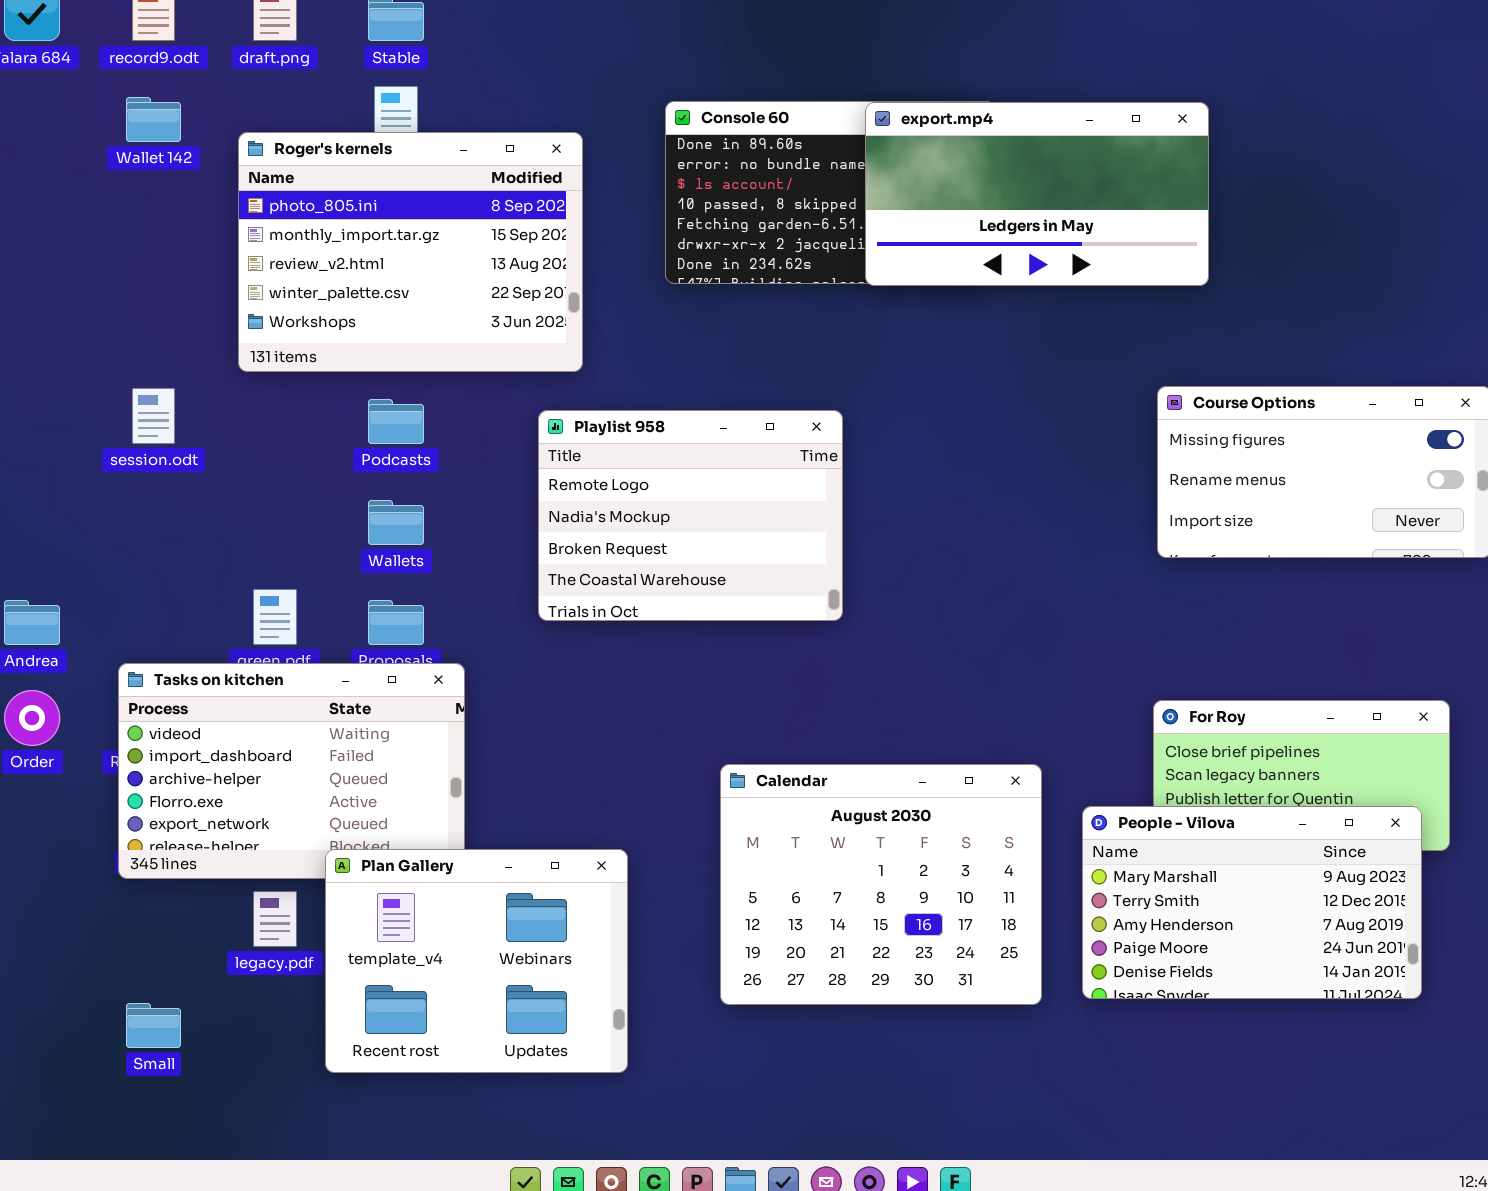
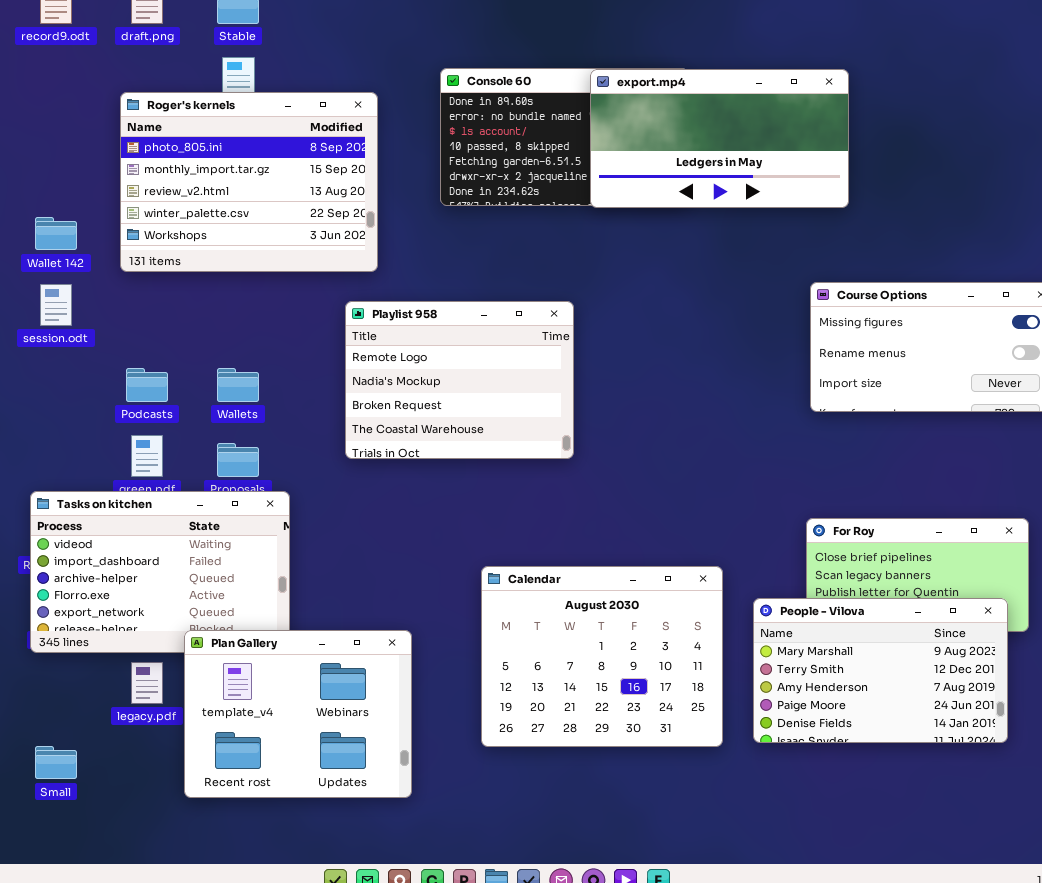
Wallet 142: [126,97,181,142] -> [35,217,77,250], moved
Podcasts: [368,399,424,444] -> [126,368,168,402], moved

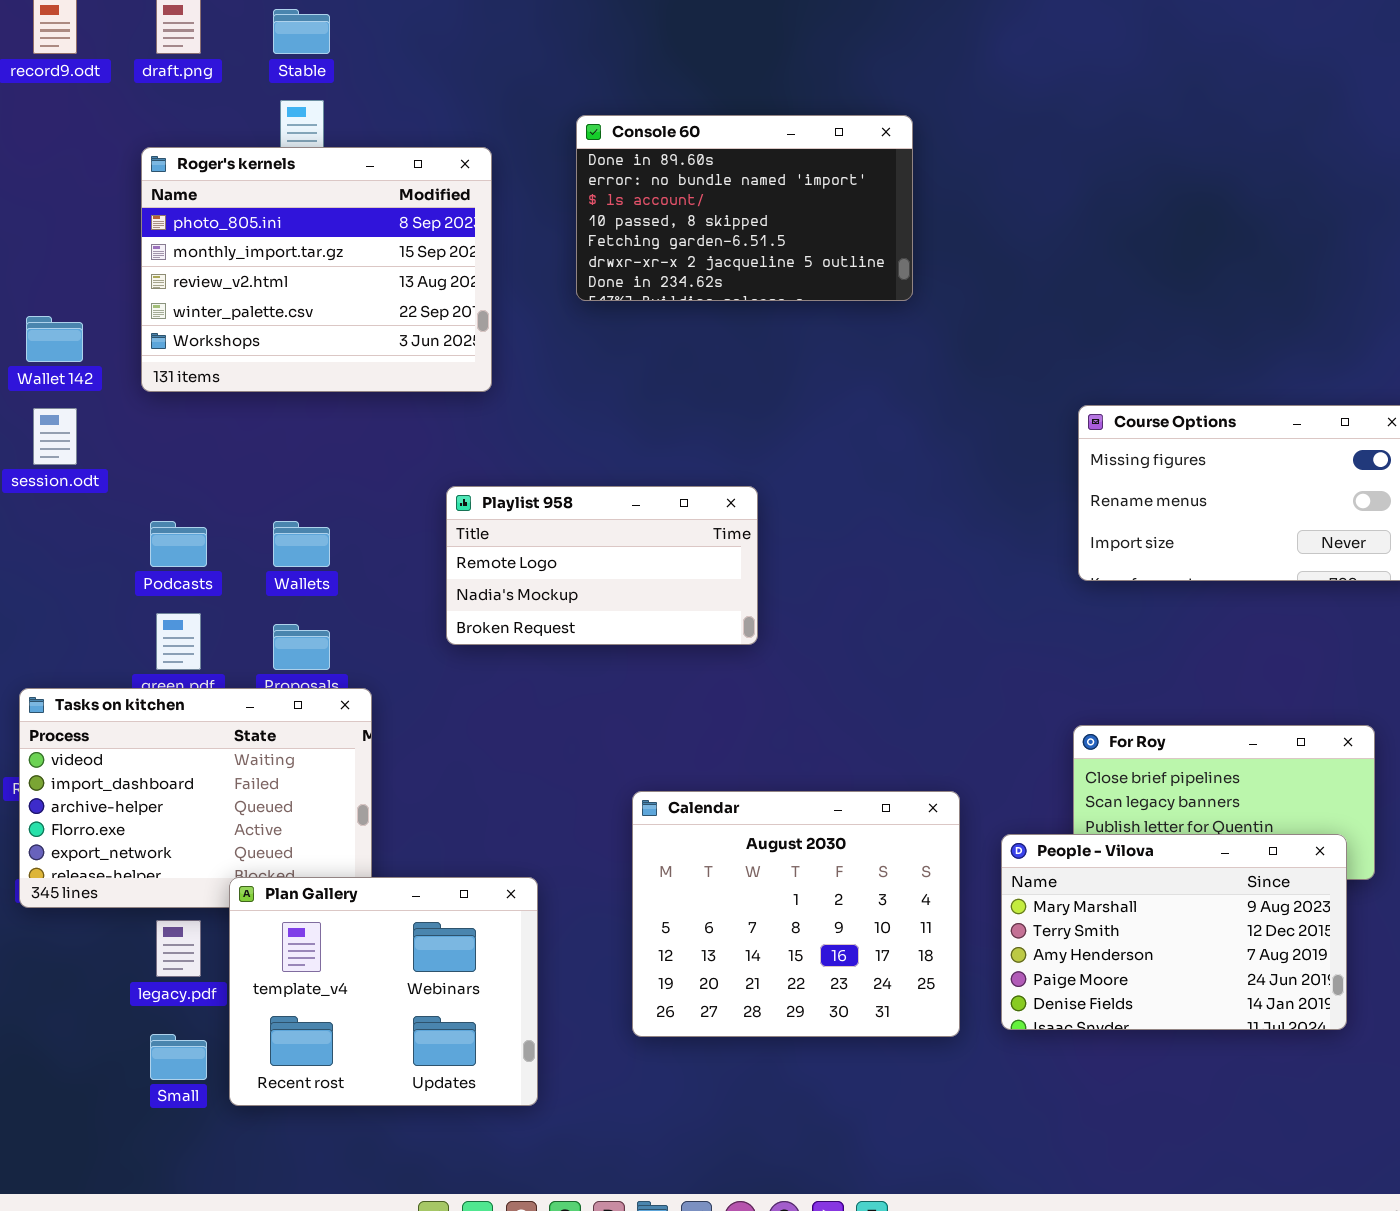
export.mp4: [590,69,849,208] -> none, closed
Playlist 958: [345,301,574,459] -> [446,486,758,645], resized
Small: [35,746,77,779] -> [150,1034,207,1080], moved

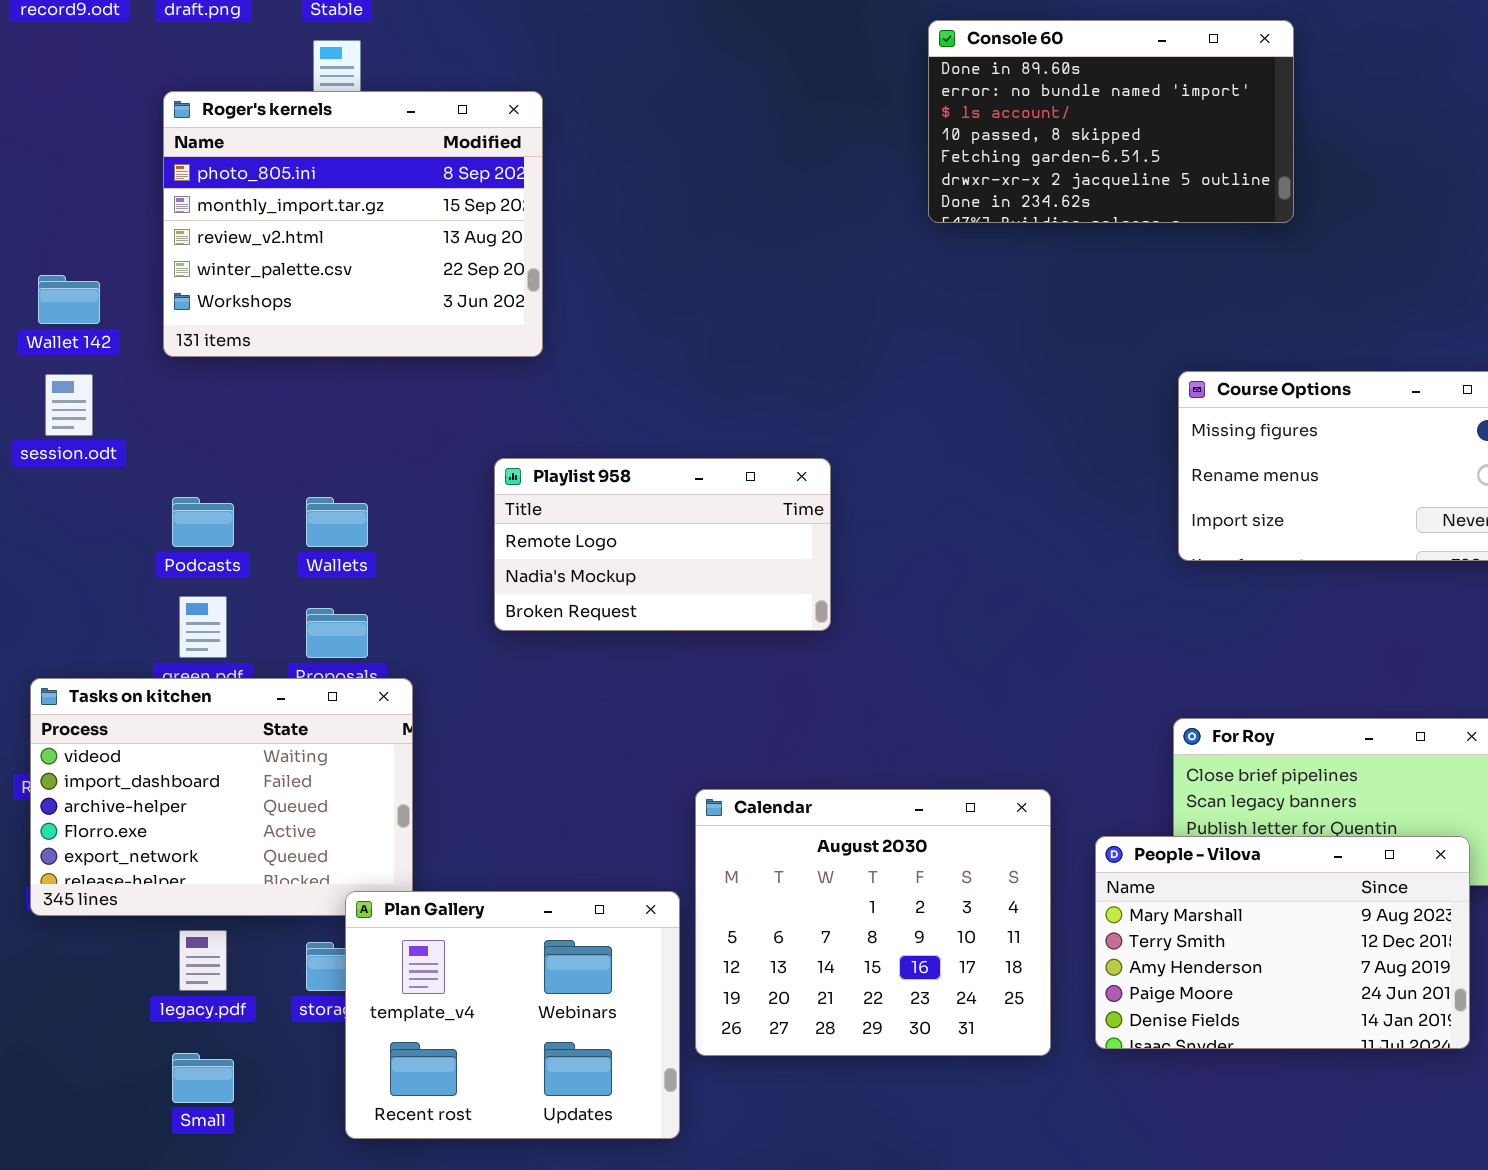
Console 60: [576,115,913,301] -> [928,20,1294,223], moved
Plan Gallery: [229,877,538,1106] -> [345,891,680,1139], moved

